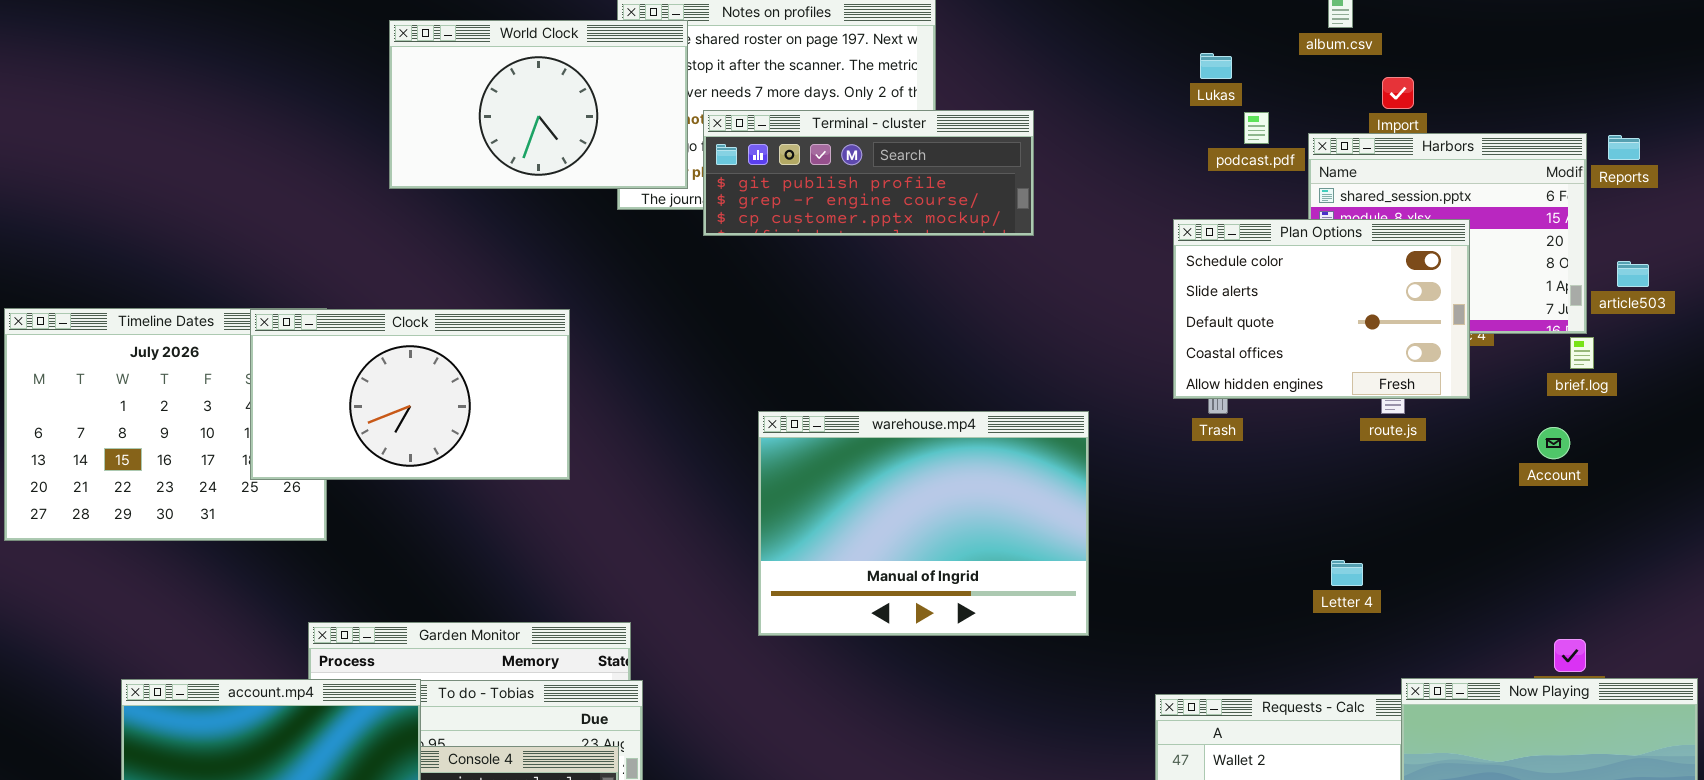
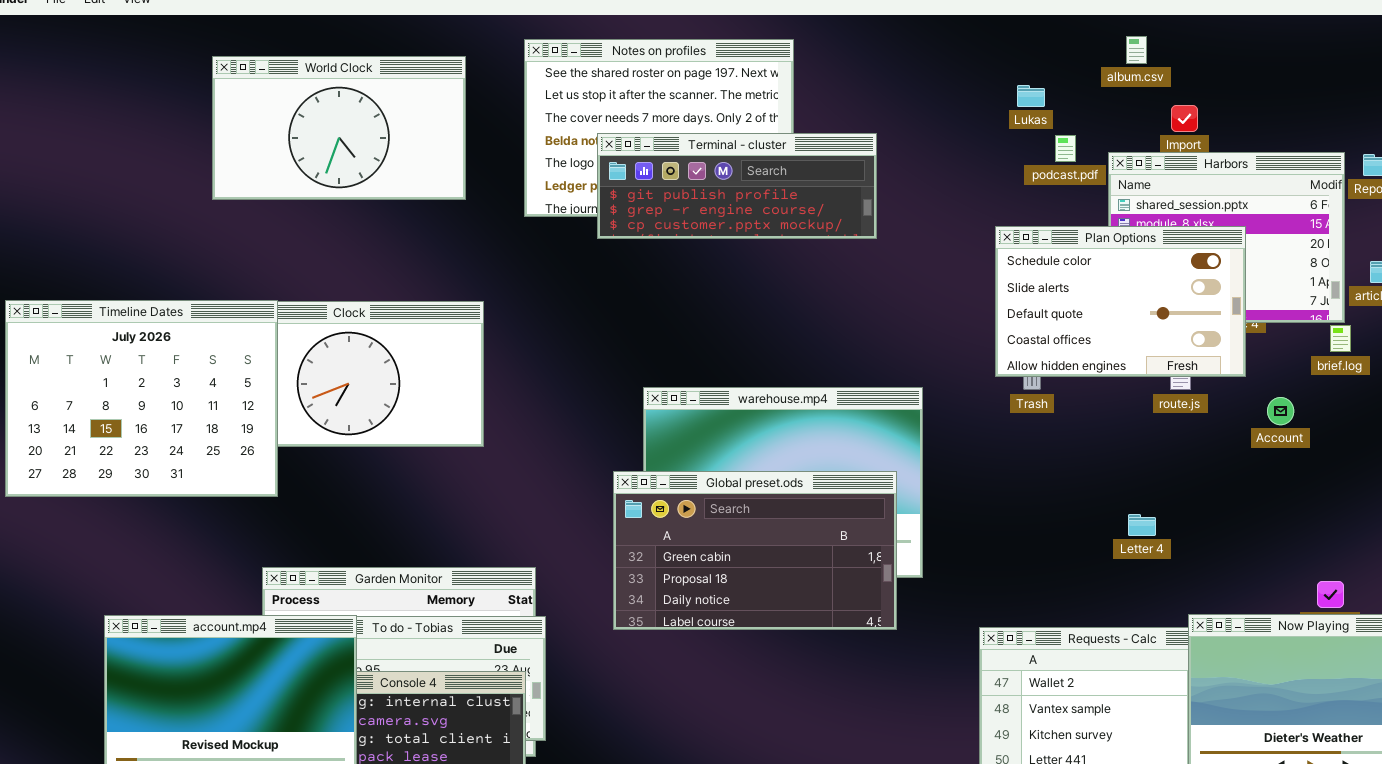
World Clock: [389,20,688,189] -> [212,56,466,200], moved
Timeline Dates: [4,308,327,541] -> [5,300,278,497], raised
Account: [1537,427,1570,459] -> [1267,397,1294,425], moved
Global preset.ods: none -> [613,471,897,630], opened

